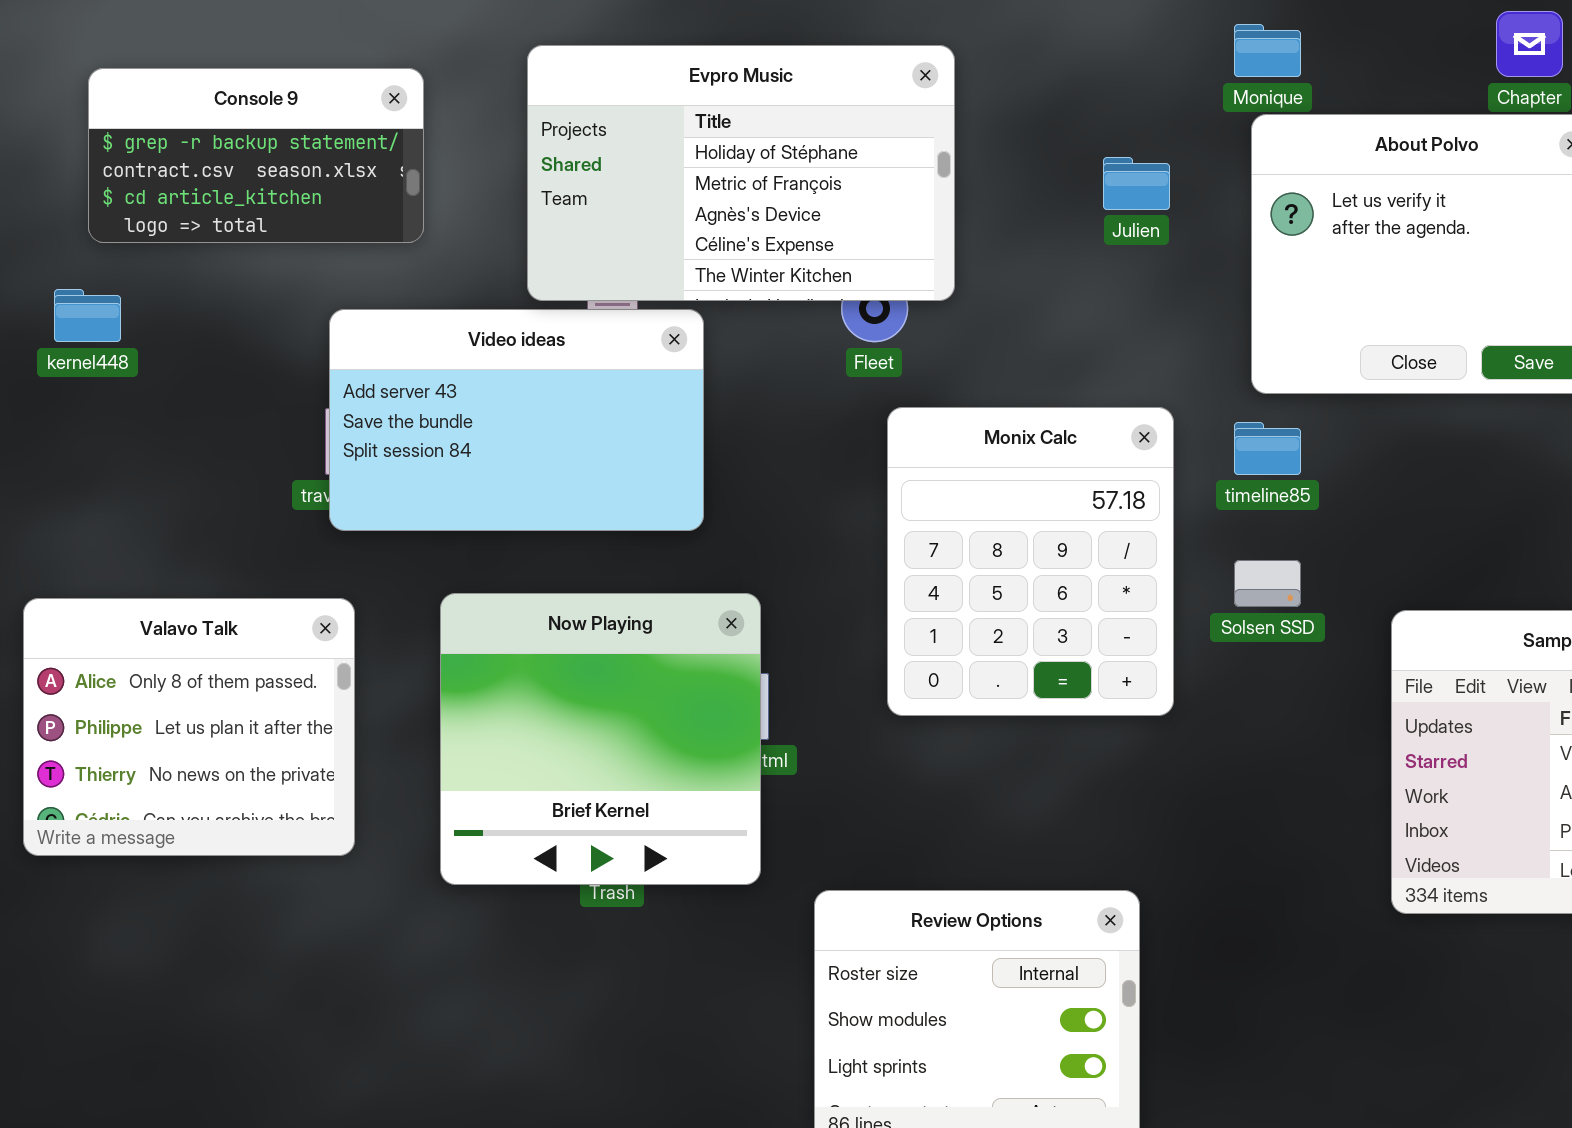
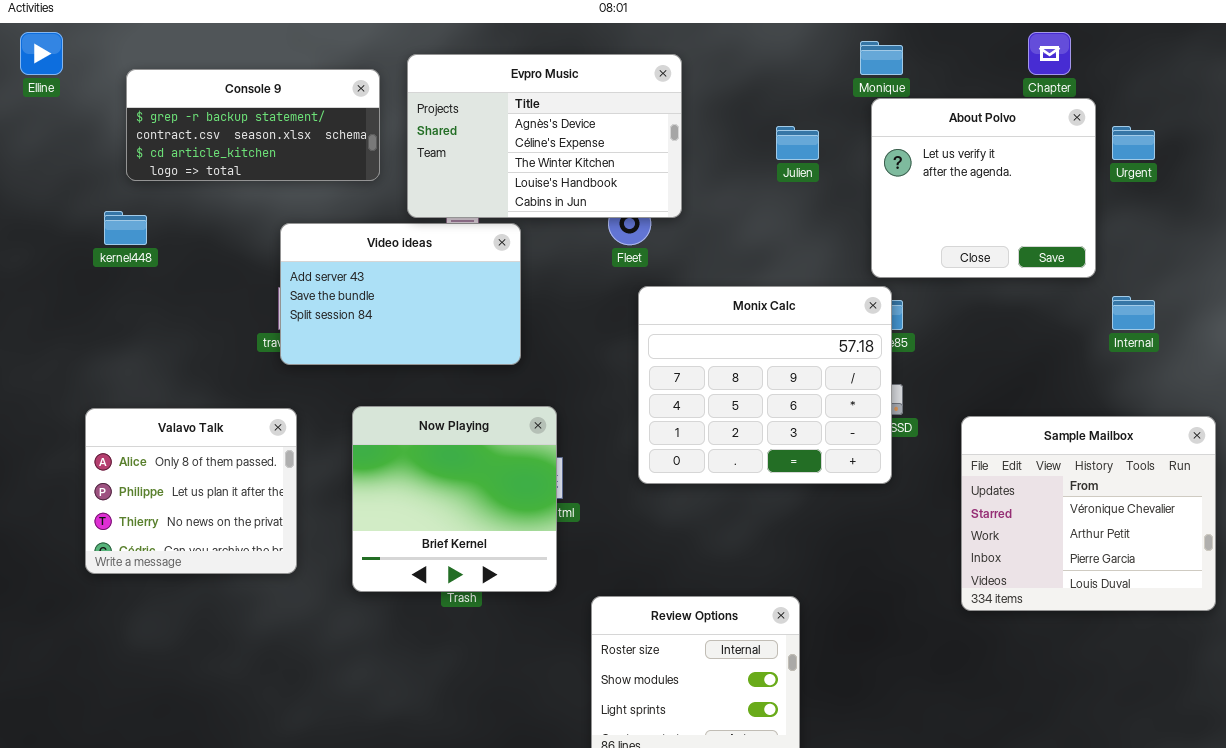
Evpro Music: [527,45,955,301] -> [407,54,682,218], scrolled down 2 rows
Console 9: [88,68,424,243] -> [126,69,380,181], resized
Monix Calc: [887,407,1174,716] -> [638,286,892,484], resized

